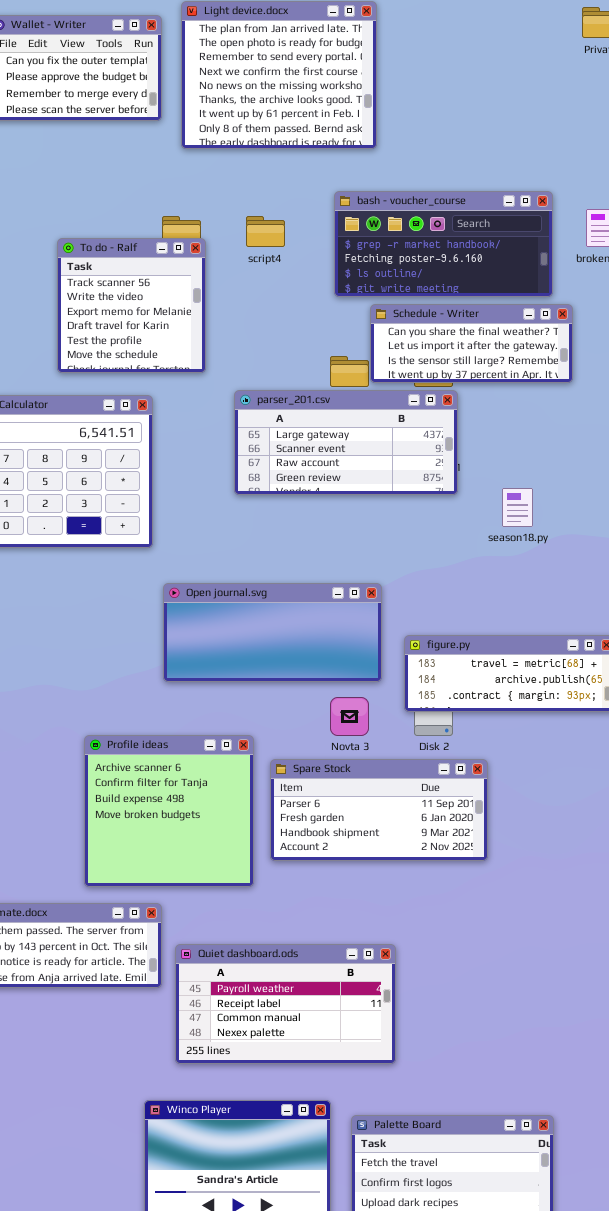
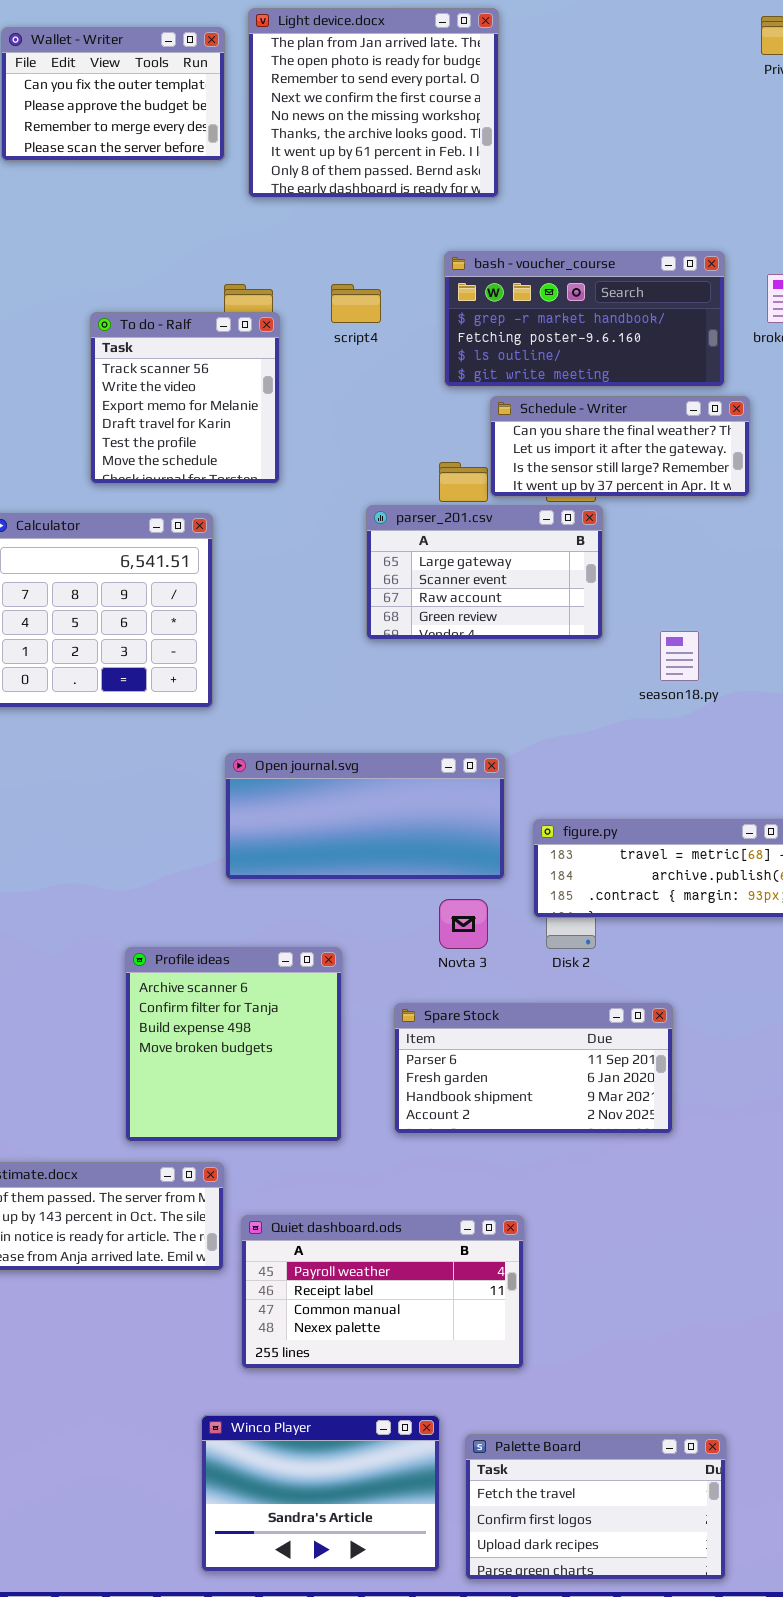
parser_201.csv: [234,390,458,495] -> [366,505,603,640], resized
Spare Stock: [270,759,488,861] -> [394,1003,673,1134], moved

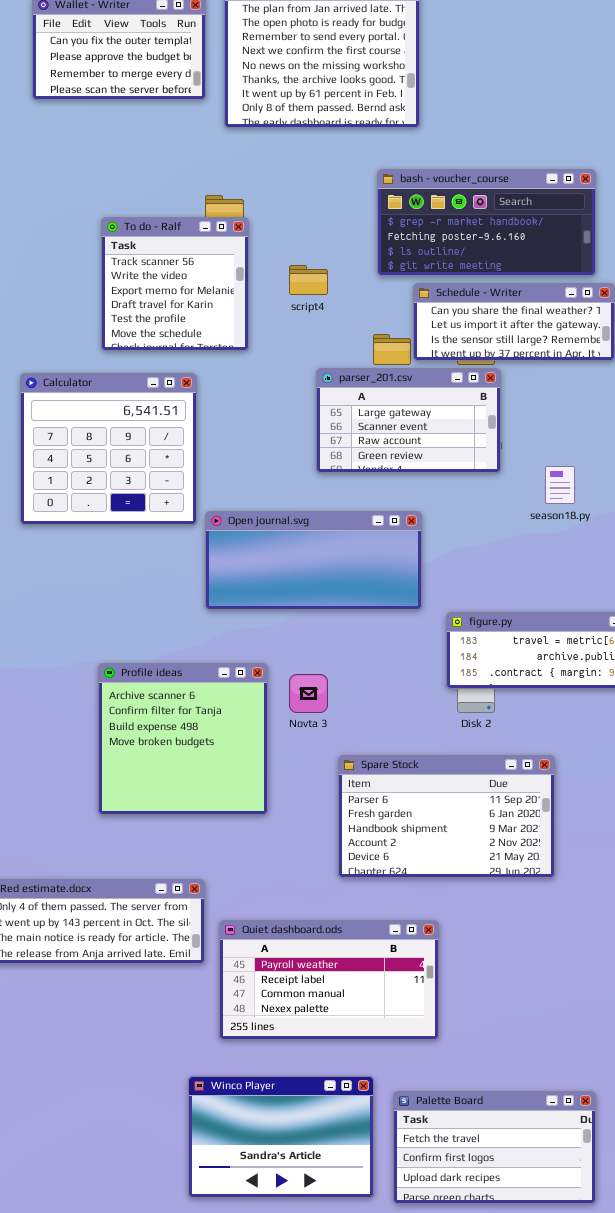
script4: [331,284,381,323] -> [289,265,328,295], moved
Open journal.svg: [225,753,505,880] -> [205,511,422,610], moved
Novta 3: [439,899,488,949] -> [289,674,328,713], moved
Profile ideas: [125,947,342,1142] -> [98,663,268,815], moved
Spare Stock: [394,1003,673,1134] -> [338,755,555,878], resized

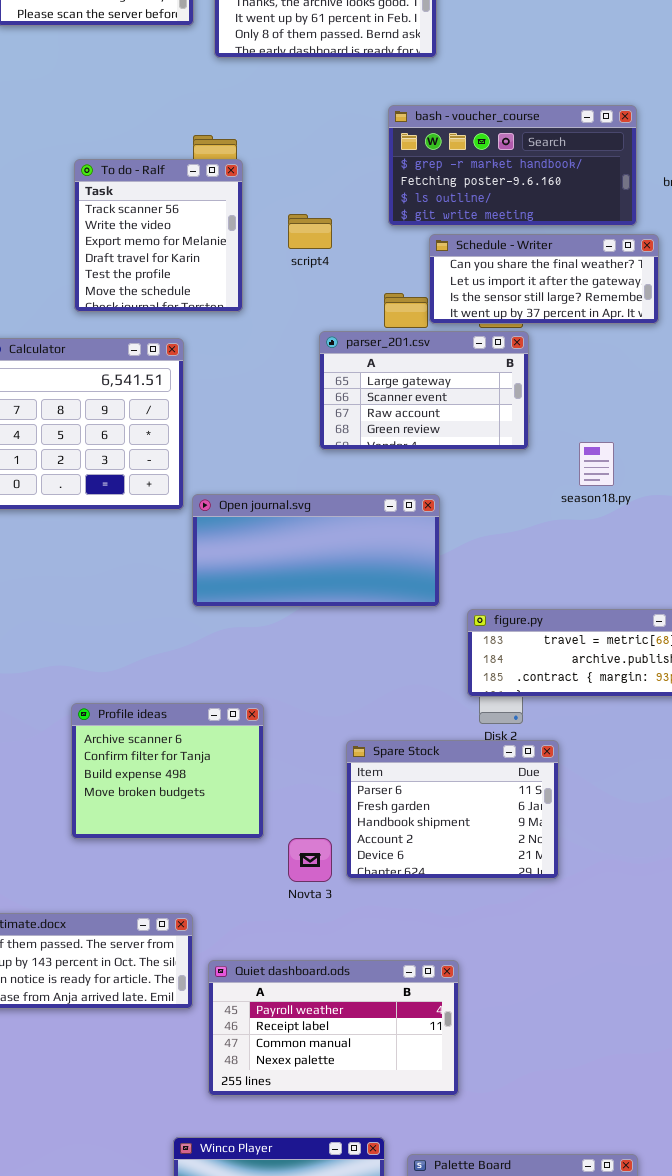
Profile ideas: [98,663,268,815] -> [71,703,264,839], resized
Novta 3: [289,674,328,713] -> [288,838,332,882], moved
Spare Stock: [338,755,555,878] -> [346,740,559,879], moved, resized

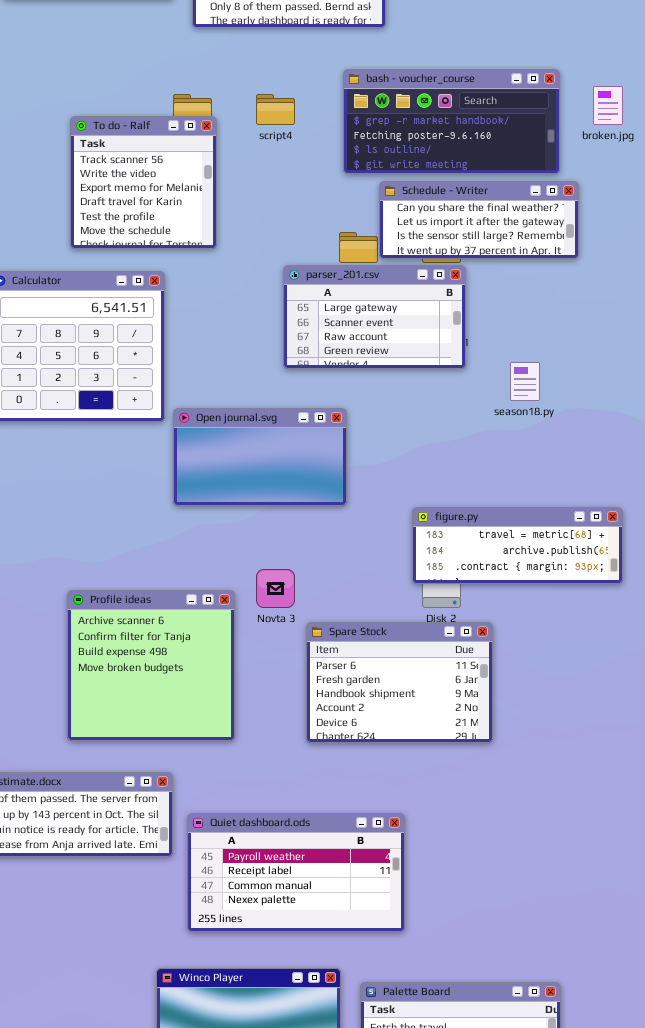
script4: [288,214,332,249] -> [256,94,295,125], moved
Open journal.svg: [192,494,440,607] -> [173,408,347,506], resized
Profile ideas: [71,703,264,839] -> [67,590,235,741], resized
Novta 3: [288,838,332,882] -> [256,569,295,608], moved

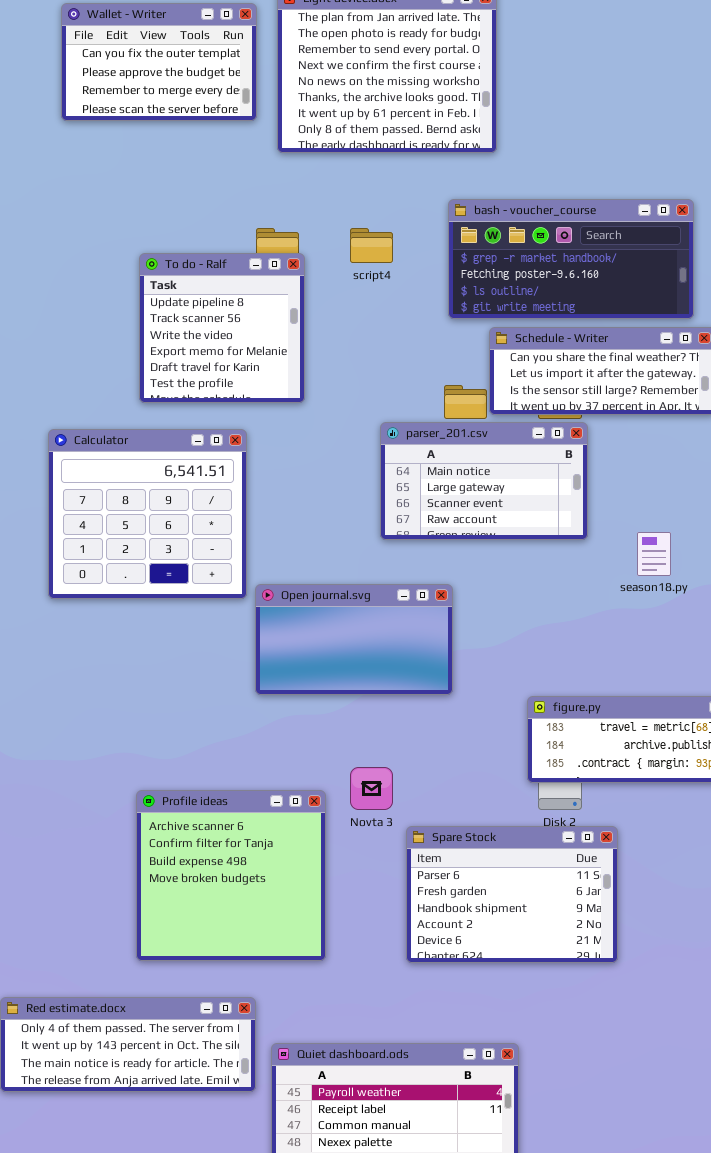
To do - Ralf: [70,116,217,249] -> [139,253,305,403], scrolled up 1 row
parser_201.csv: [283,265,466,369] -> [380,422,588,540], scrolled up 1 row

